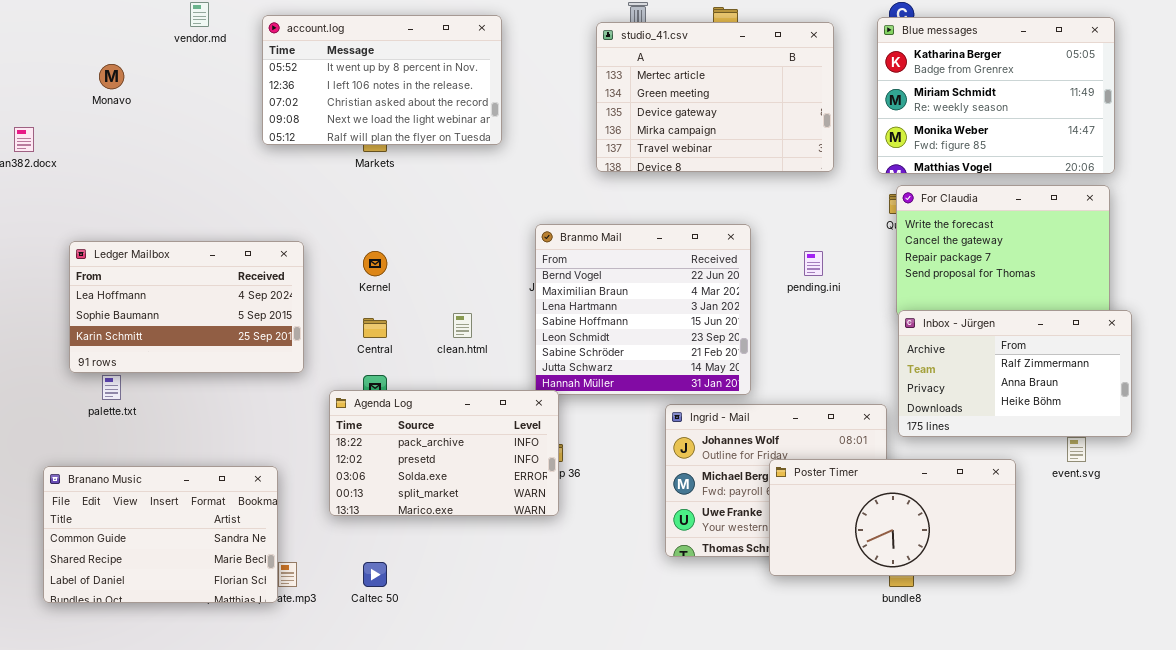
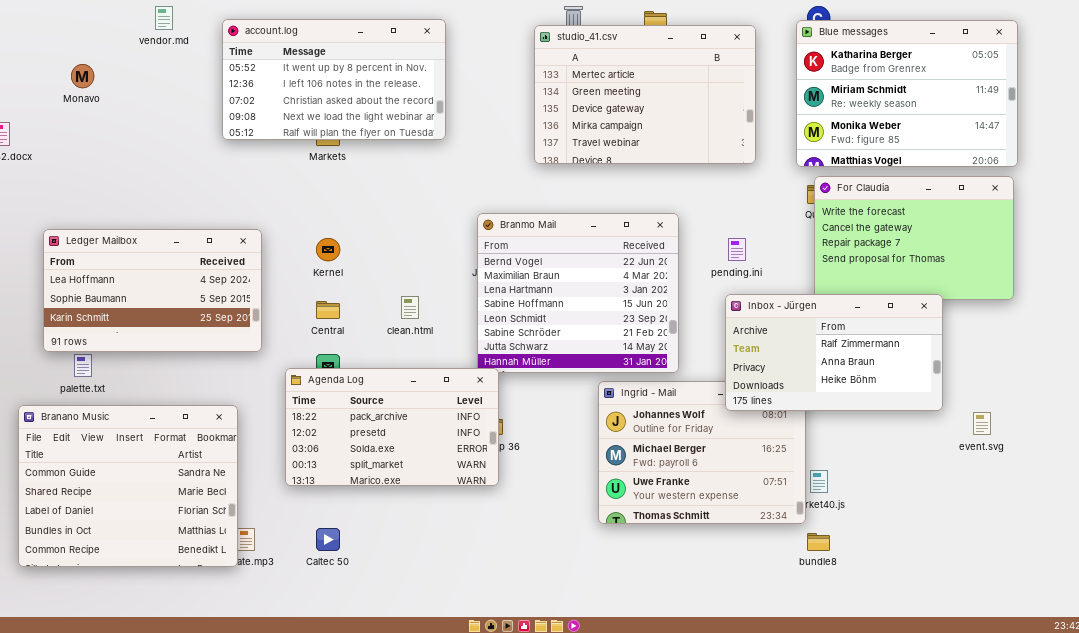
Inbox - Jürgen: [898,310,1132,437] -> [725,294,943,411], moved
Poster Timer: [769,459,1016,576] -> none, closed
Branano Music: [43,466,278,603] -> [18,405,238,567], resized

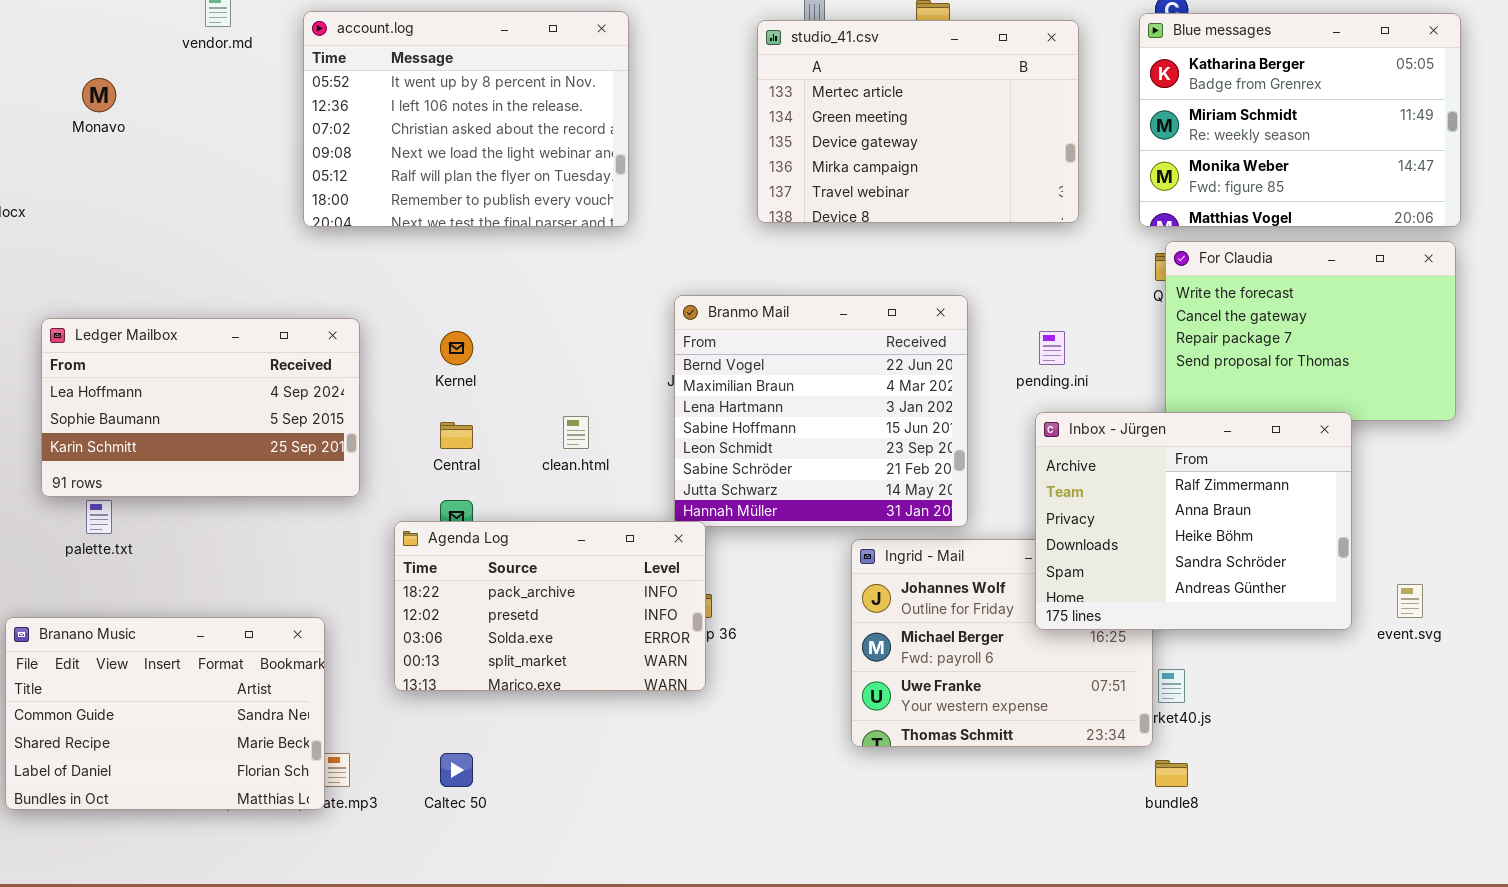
account.log: [222,19,446,140] -> [303,11,629,227], resized
Inbox - Jürgen: [725,294,943,411] -> [1035,412,1352,630], resized
Branano Music: [18,405,238,567] -> [5,617,325,810], resized

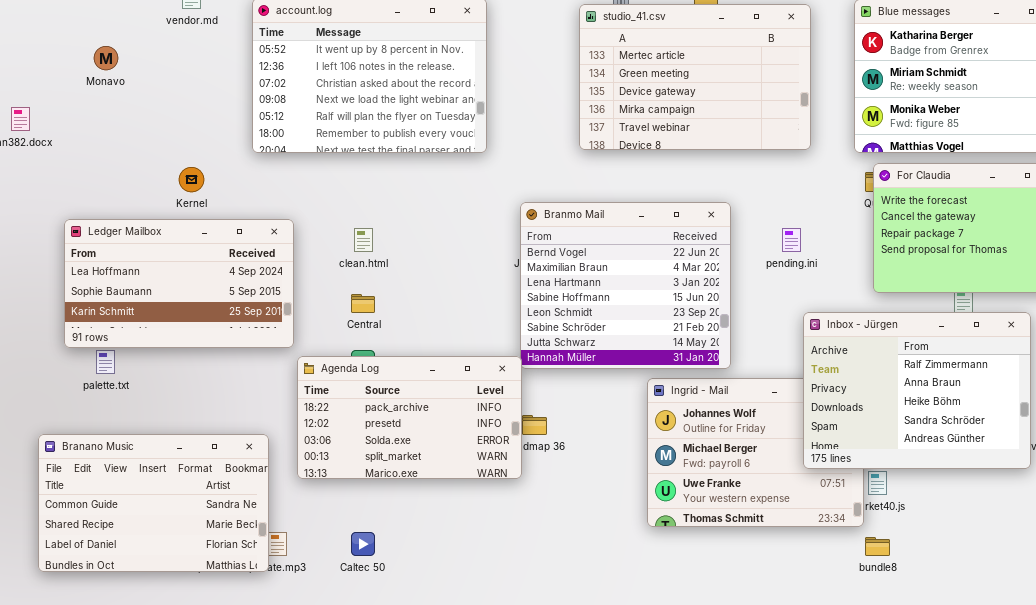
Kernel: [440,331,473,365] -> [179,167,204,192], moved
Inbox - Jürgen: [1035,412,1352,630] -> [803,312,1031,469], moved
clean.html: [563,416,589,449] -> [354,228,373,252], moved
Agenda Log: [394,521,706,691] -> [297,356,522,479], moved

